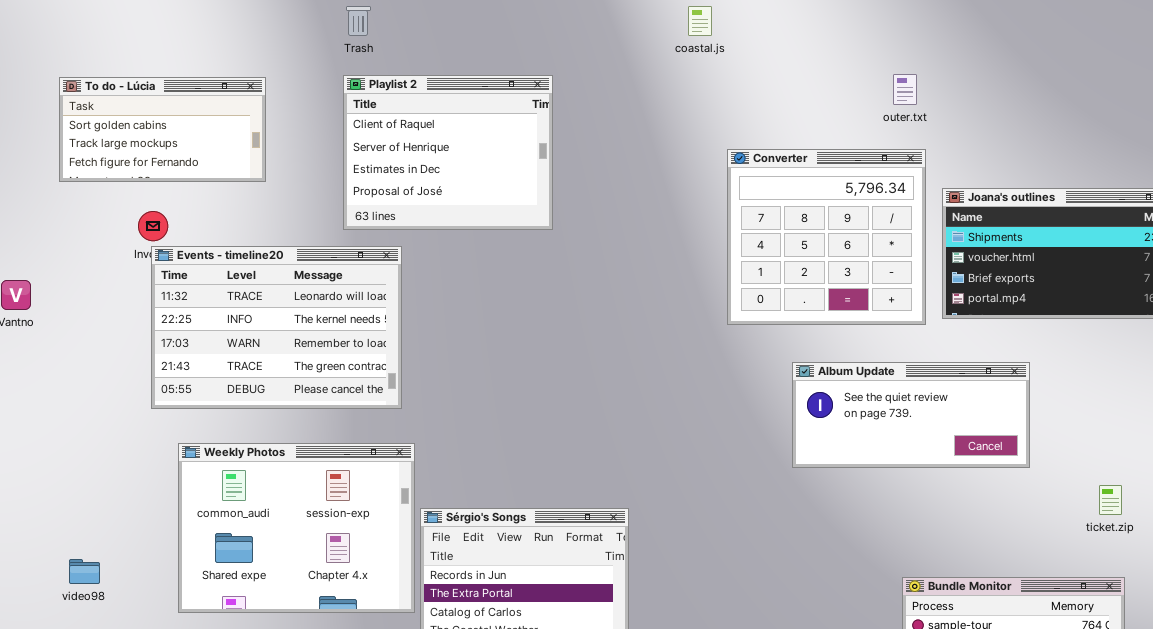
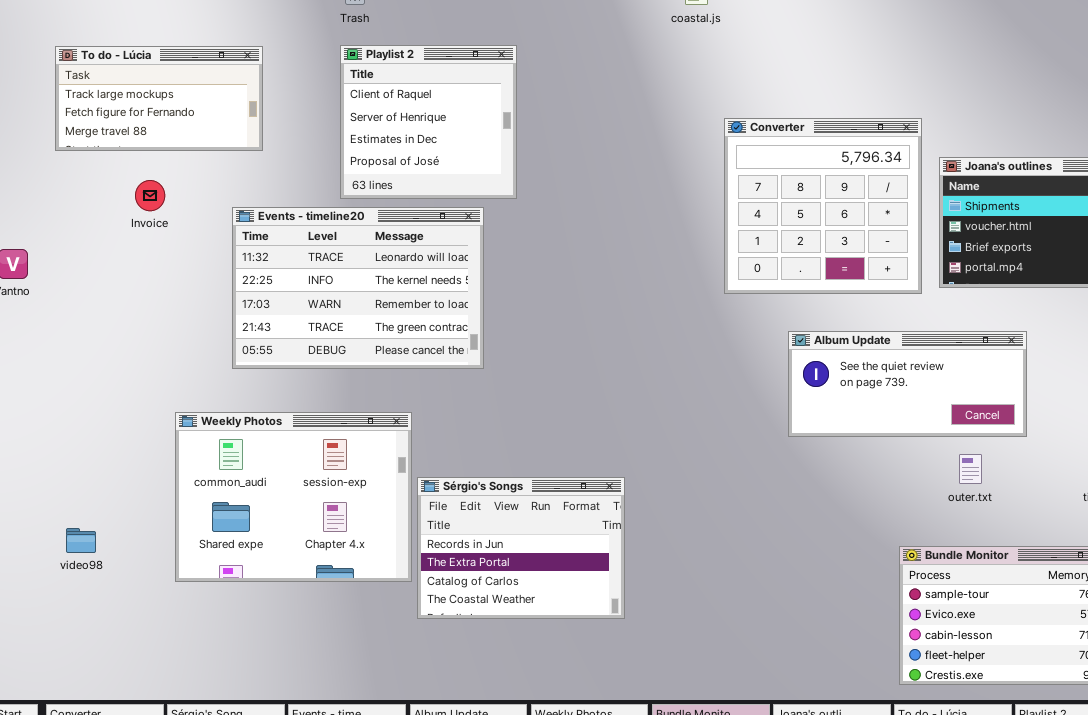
outer.txt: [893,74,917,105] -> [959,454,982,484], moved
Playlist 2: [343,75,553,230] -> [340,45,517,199], resized
To do - Lúcia: [59,77,266,182] -> [55,46,263,151], scrolled down 1 row
Events - timeline20: [151,246,402,409] -> [232,207,484,369], moved

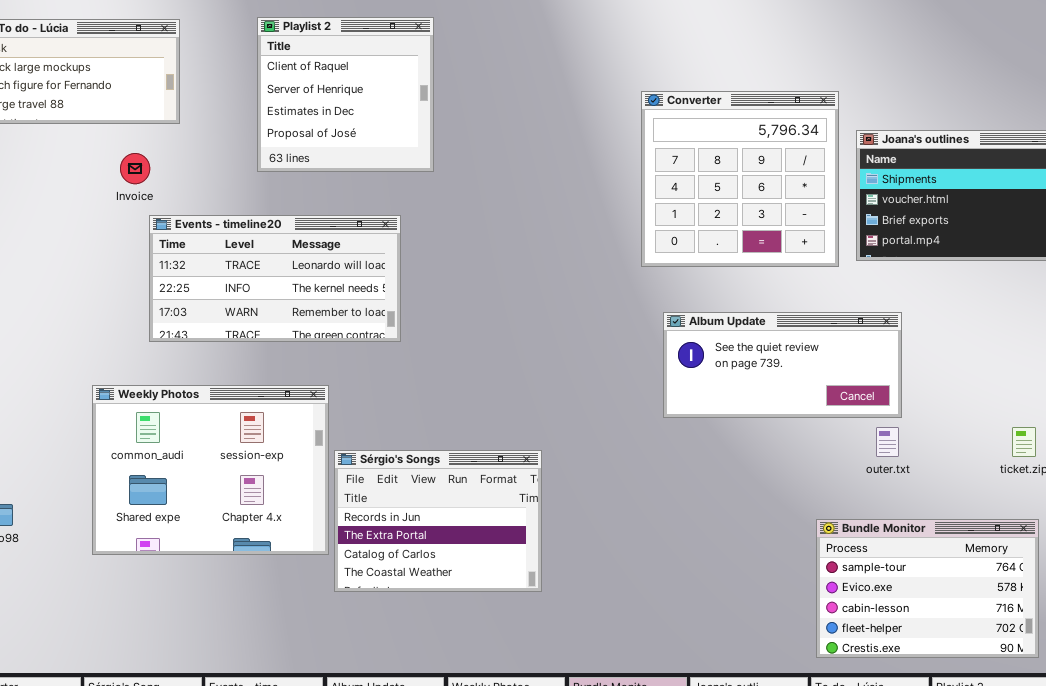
Invoice: [135,180,165,211] -> [120,153,150,184], moved
Events - timeline20: [232,207,484,369] -> [149,215,401,342], resized
Album Update: [788,331,1027,437] -> [663,312,902,418], moved

